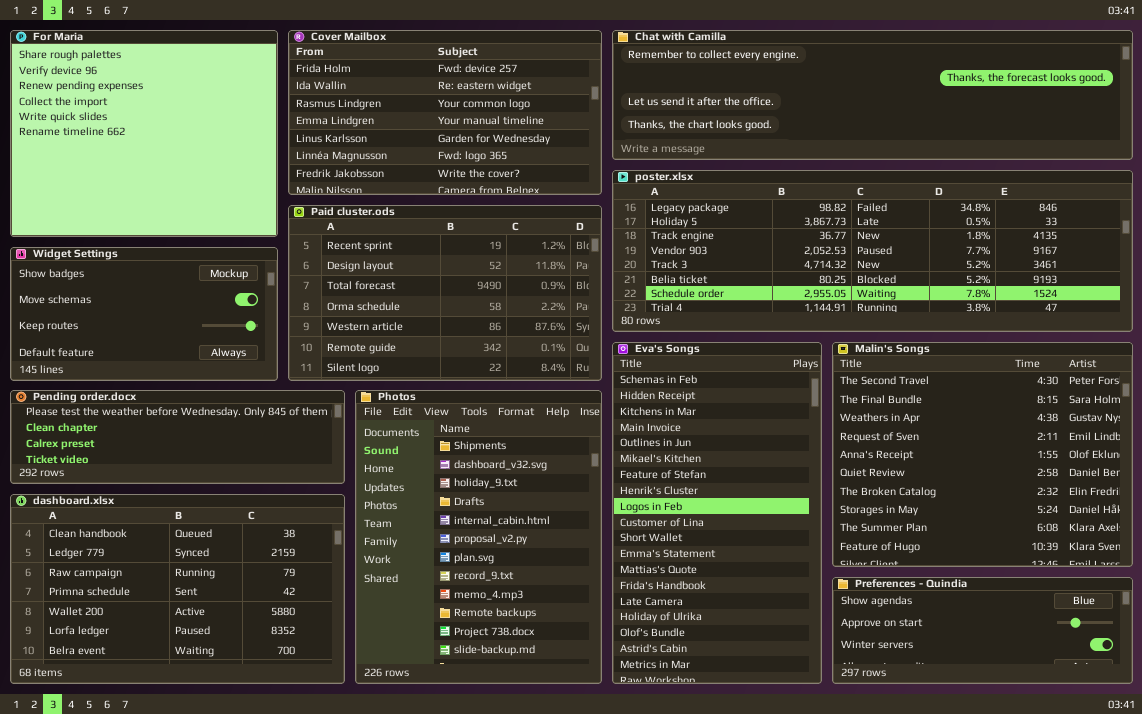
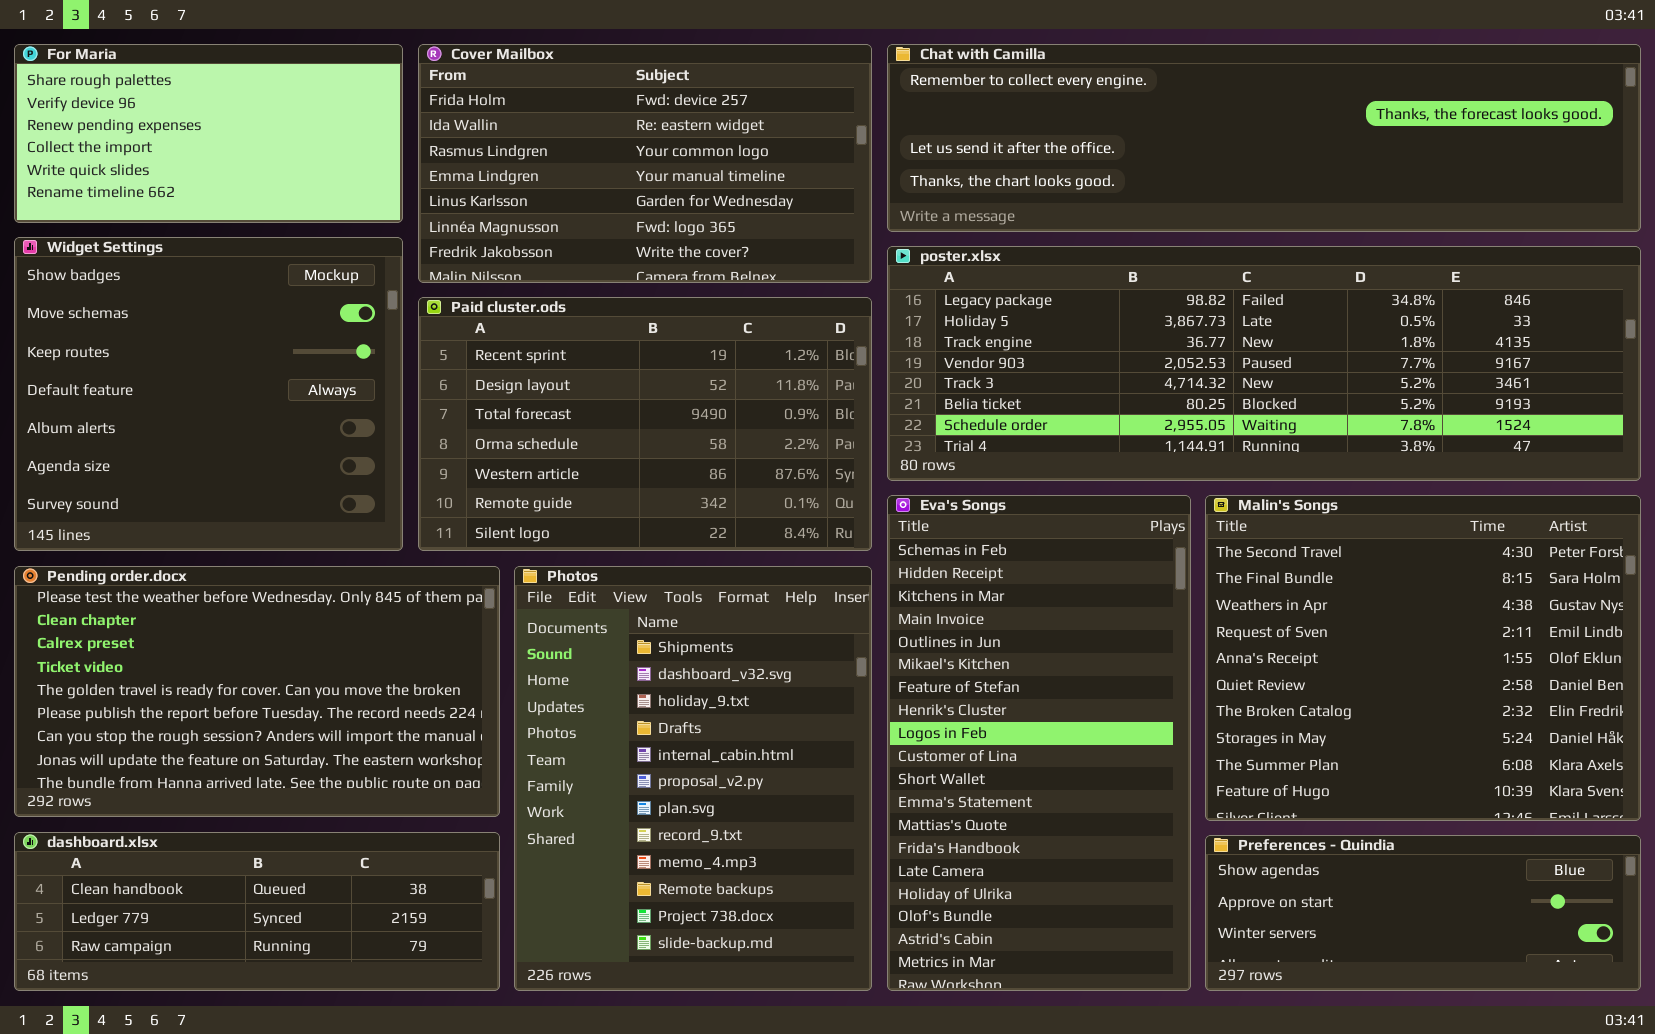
For Maria: [10,30,278,237] -> [14,44,403,223], resized
Widget Settings: [10,247,278,381] -> [14,237,403,551], resized
Pending order.docx: [10,390,345,484] -> [14,566,500,817], resized
dashboard.xlsx: [10,494,345,684] -> [14,832,500,991], resized

